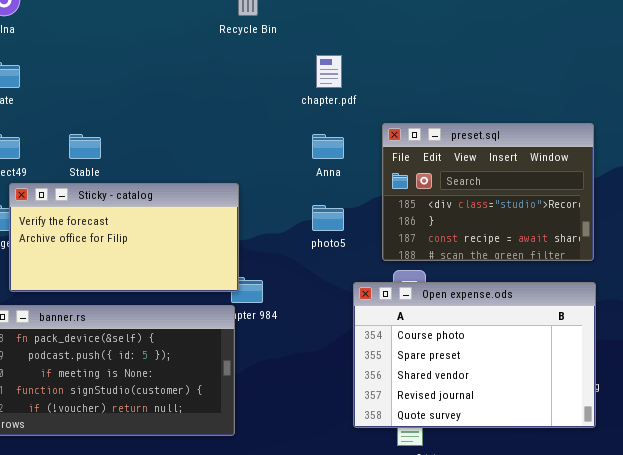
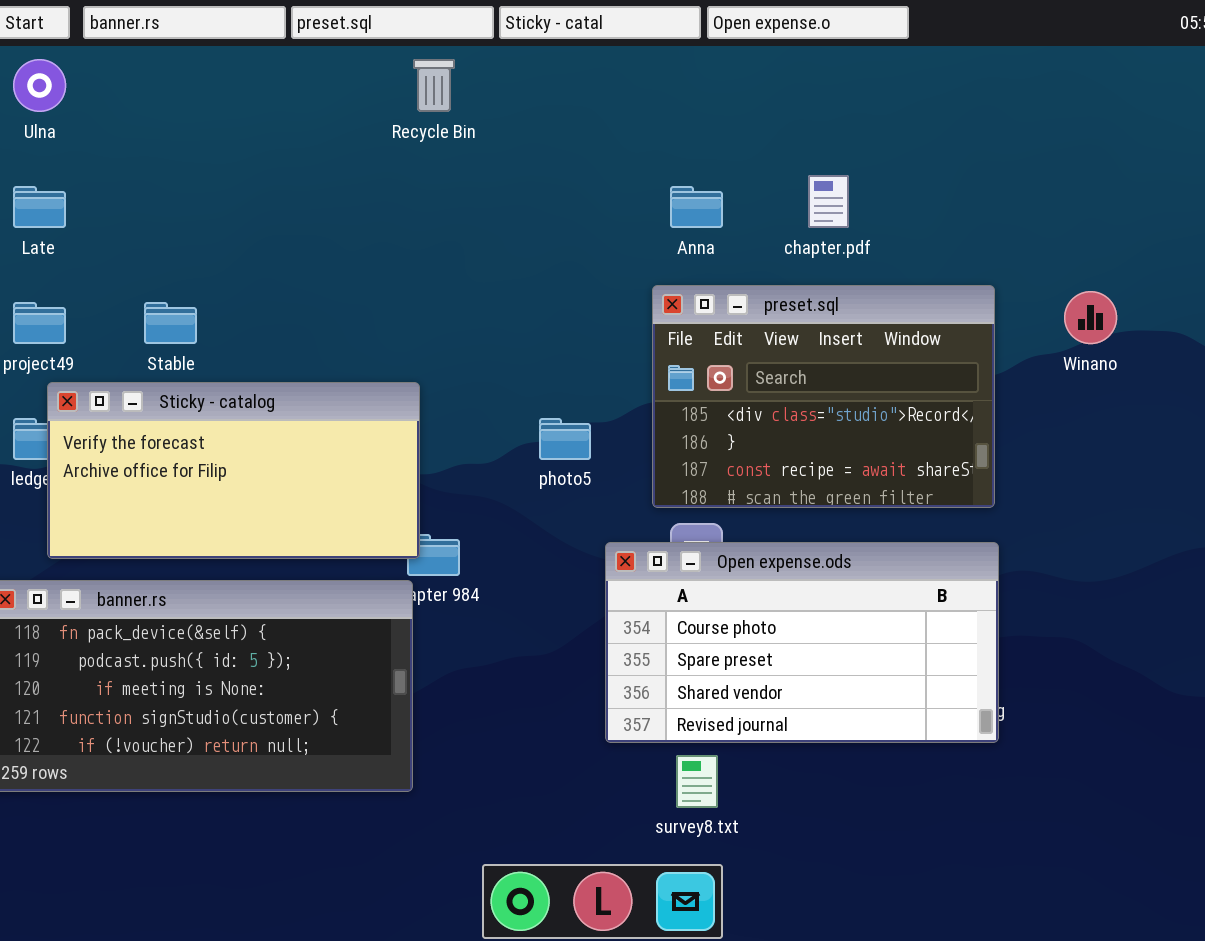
chapter.pdf: [316,55,342,88] -> [808,175,849,228], moved
Anna: [312,134,344,159] -> [670,186,723,228], moved
Open expense.ods: [353,282,596,428] -> [605,542,999,743], resized

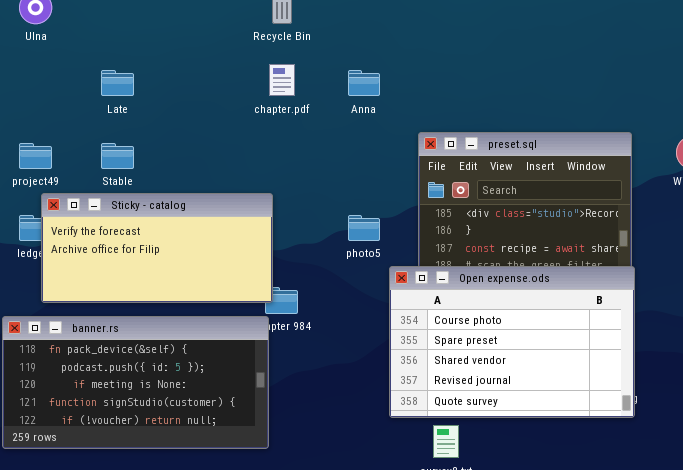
chapter.pdf: [808,175,849,228] -> [269,64,295,96], moved
Late: [13,186,66,228] -> [101,70,134,96], moved
Anna: [670,186,723,228] -> [348,70,380,96], moved
Open expense.ods: [605,542,999,743] -> [389,266,635,418], resized

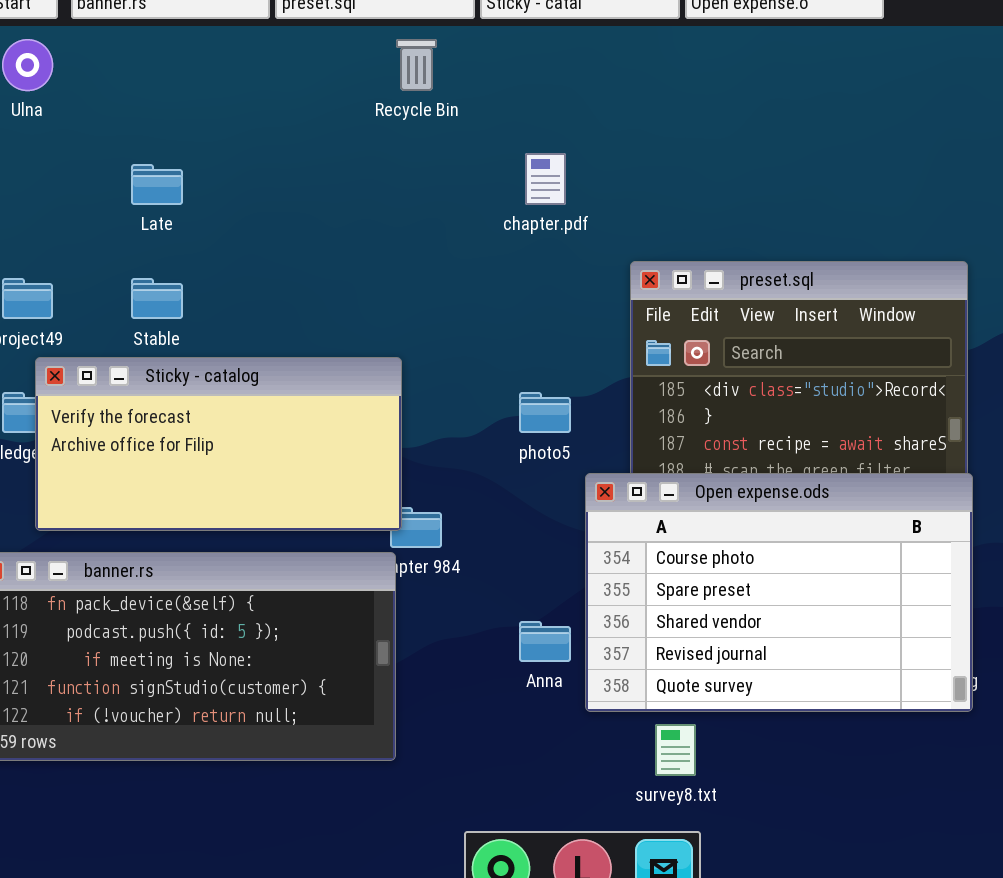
chapter.pdf: [269,64,295,96] -> [525,153,566,205], moved
Anna: [348,70,380,96] -> [519,621,571,662], moved

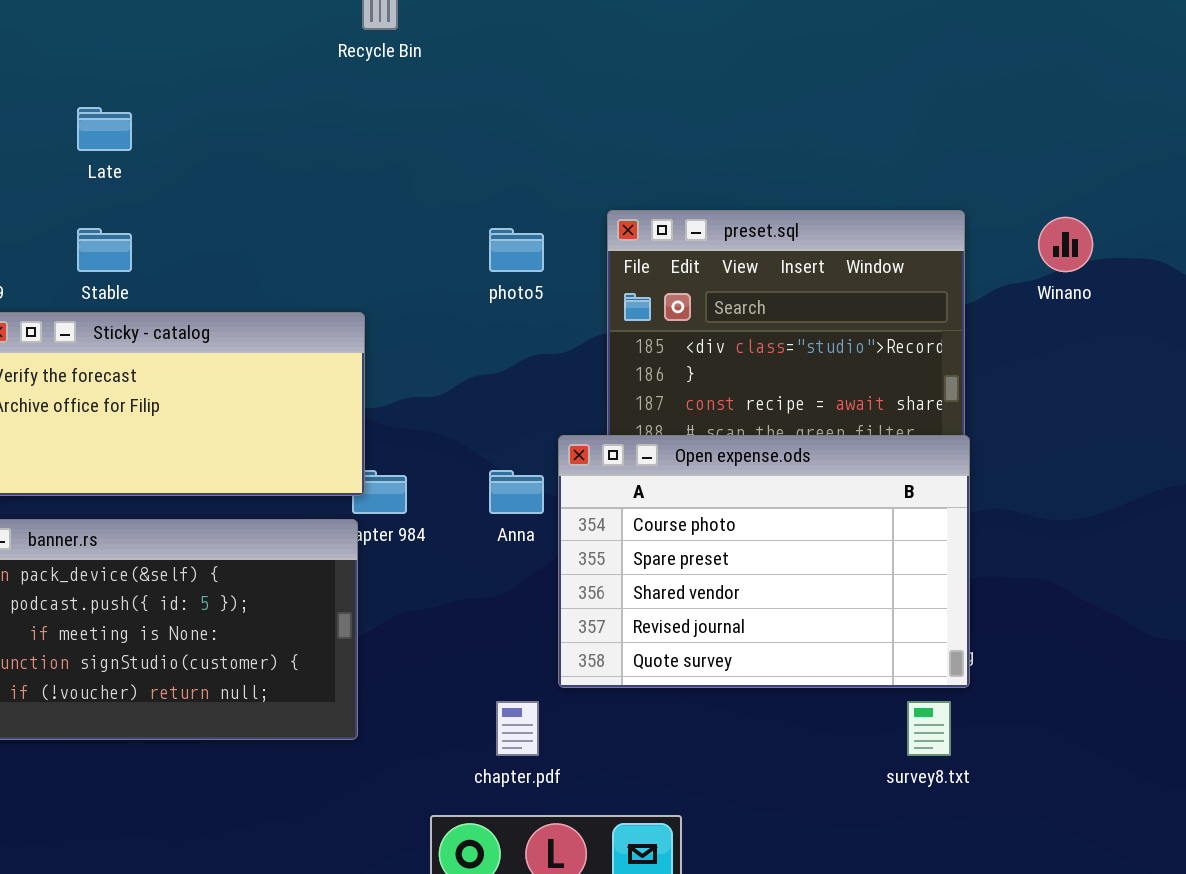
chapter.pdf: [525,153,566,205] -> [496,701,539,756], moved
photo5: [519,392,571,433] -> [489,228,544,272], moved
Anna: [519,621,571,662] -> [489,470,544,514], moved
survey8.txt: [655,724,696,776] -> [907,701,951,756], moved

